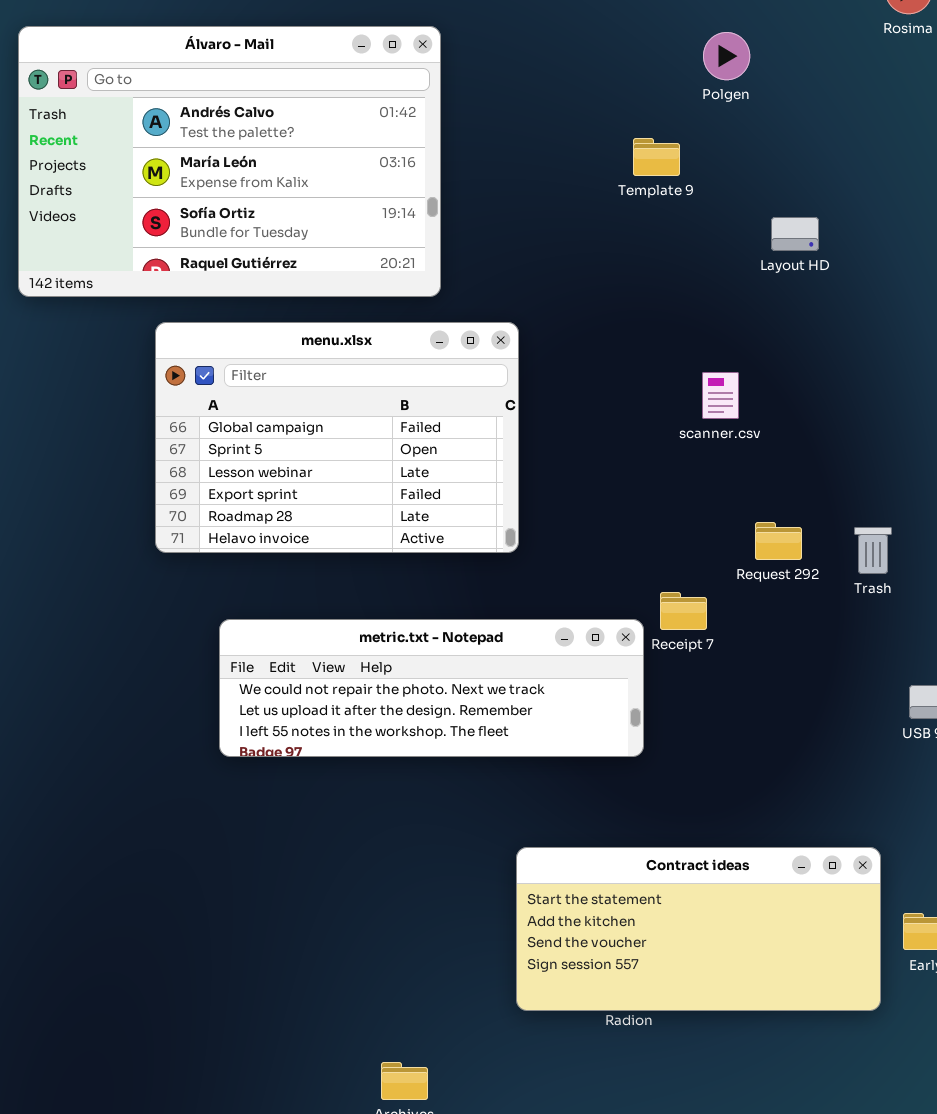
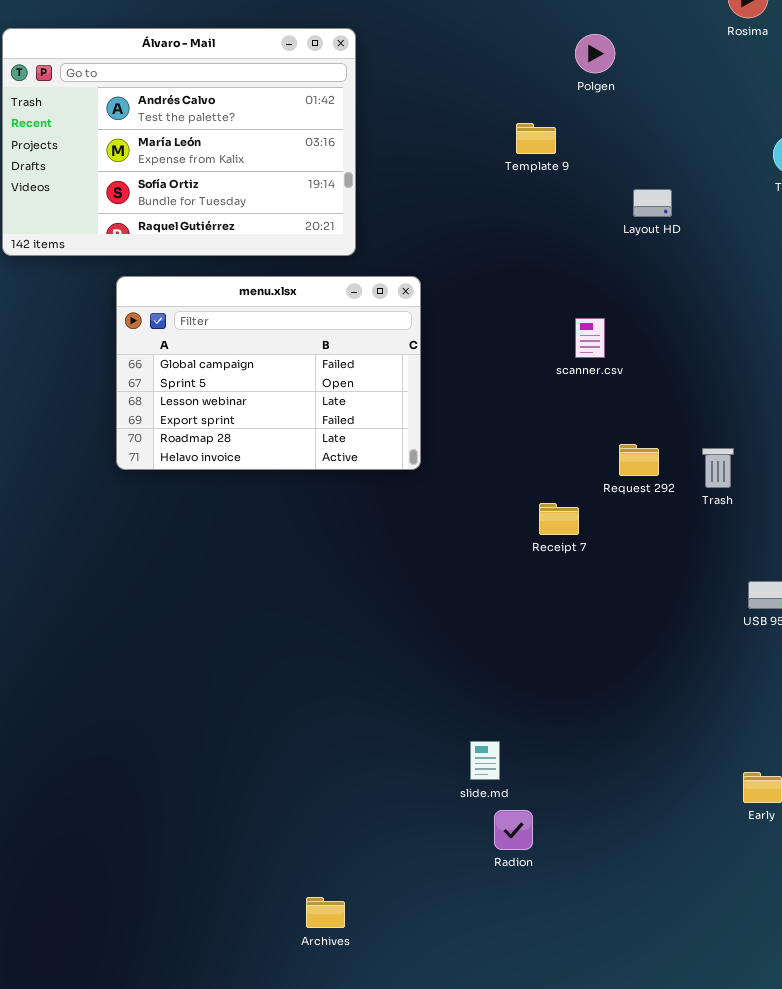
metric.txt - Notepad: [219,619,644,757] -> none, closed
Contract ideas: [516,847,881,1011] -> none, closed

